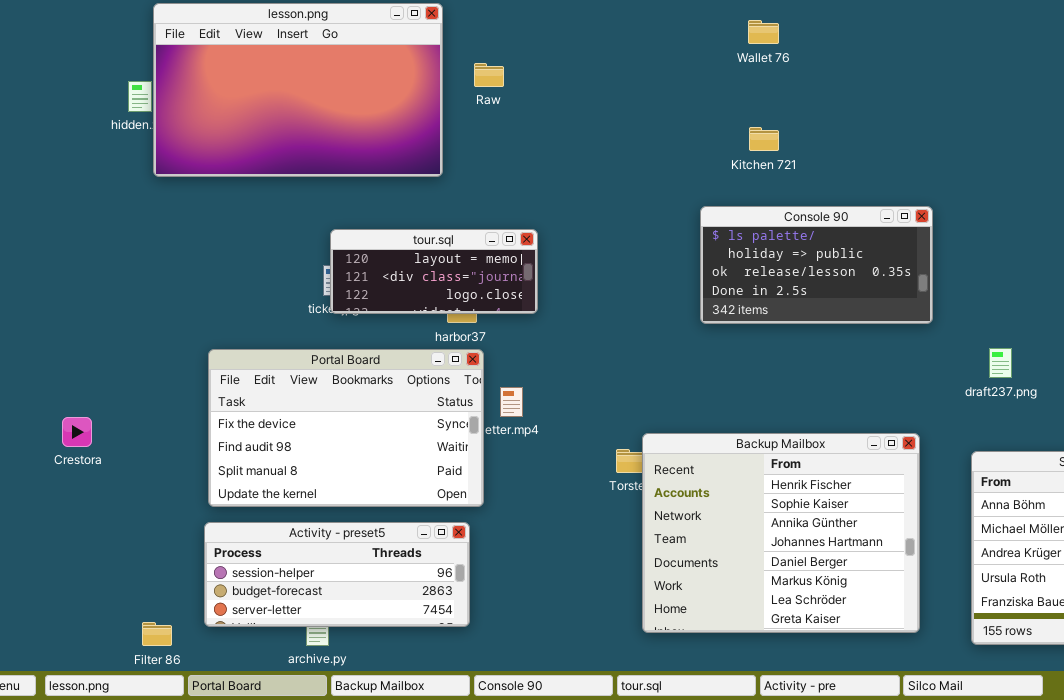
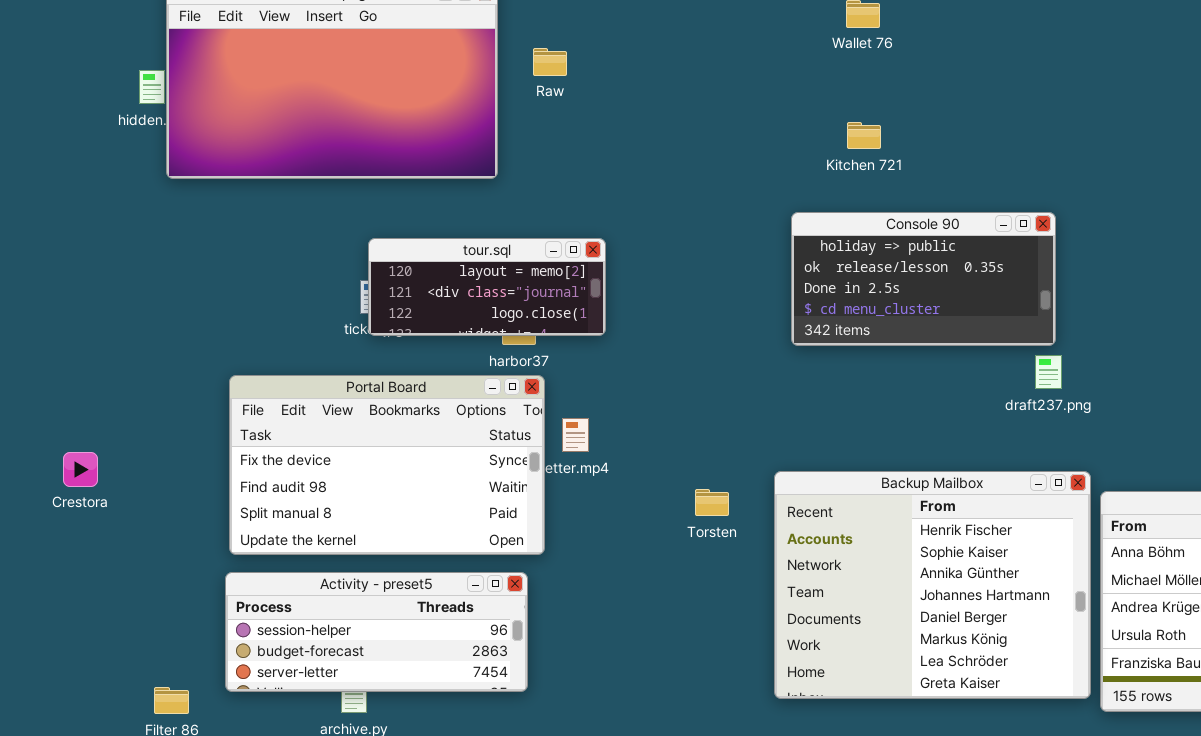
Console 90: [700,206,933,324] -> [791,212,1056,346], scrolled down 1 row
draft237.png: [989,348,1012,378] -> [1035,355,1062,389], moved
Backup Mailbox: [642,433,920,633] -> [774,471,1091,699], moved

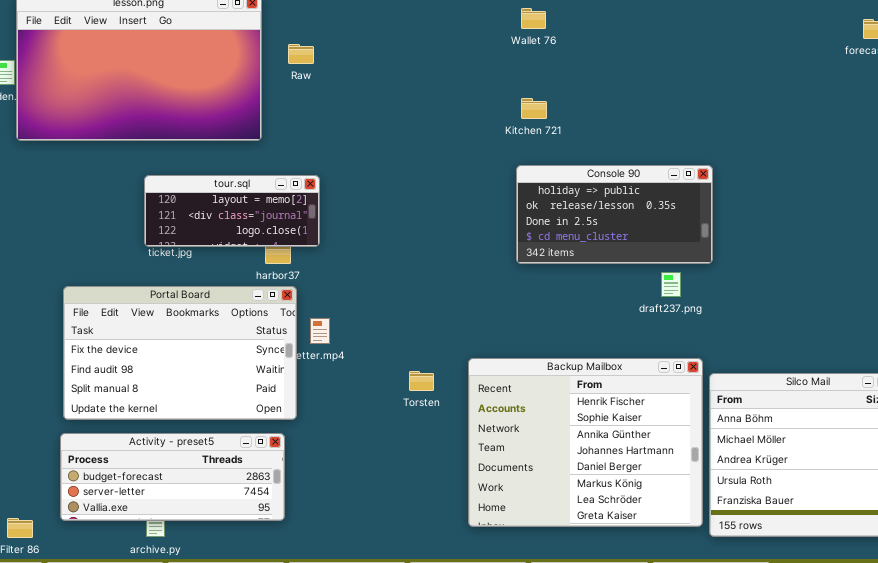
Console 90: [791,212,1056,346] -> [516,165,713,264], moved
tour.sql: [368,238,606,336] -> [144,175,320,247], moved
Activity - preset5: [225,572,528,692] -> [60,433,285,521], scrolled down 1 row

